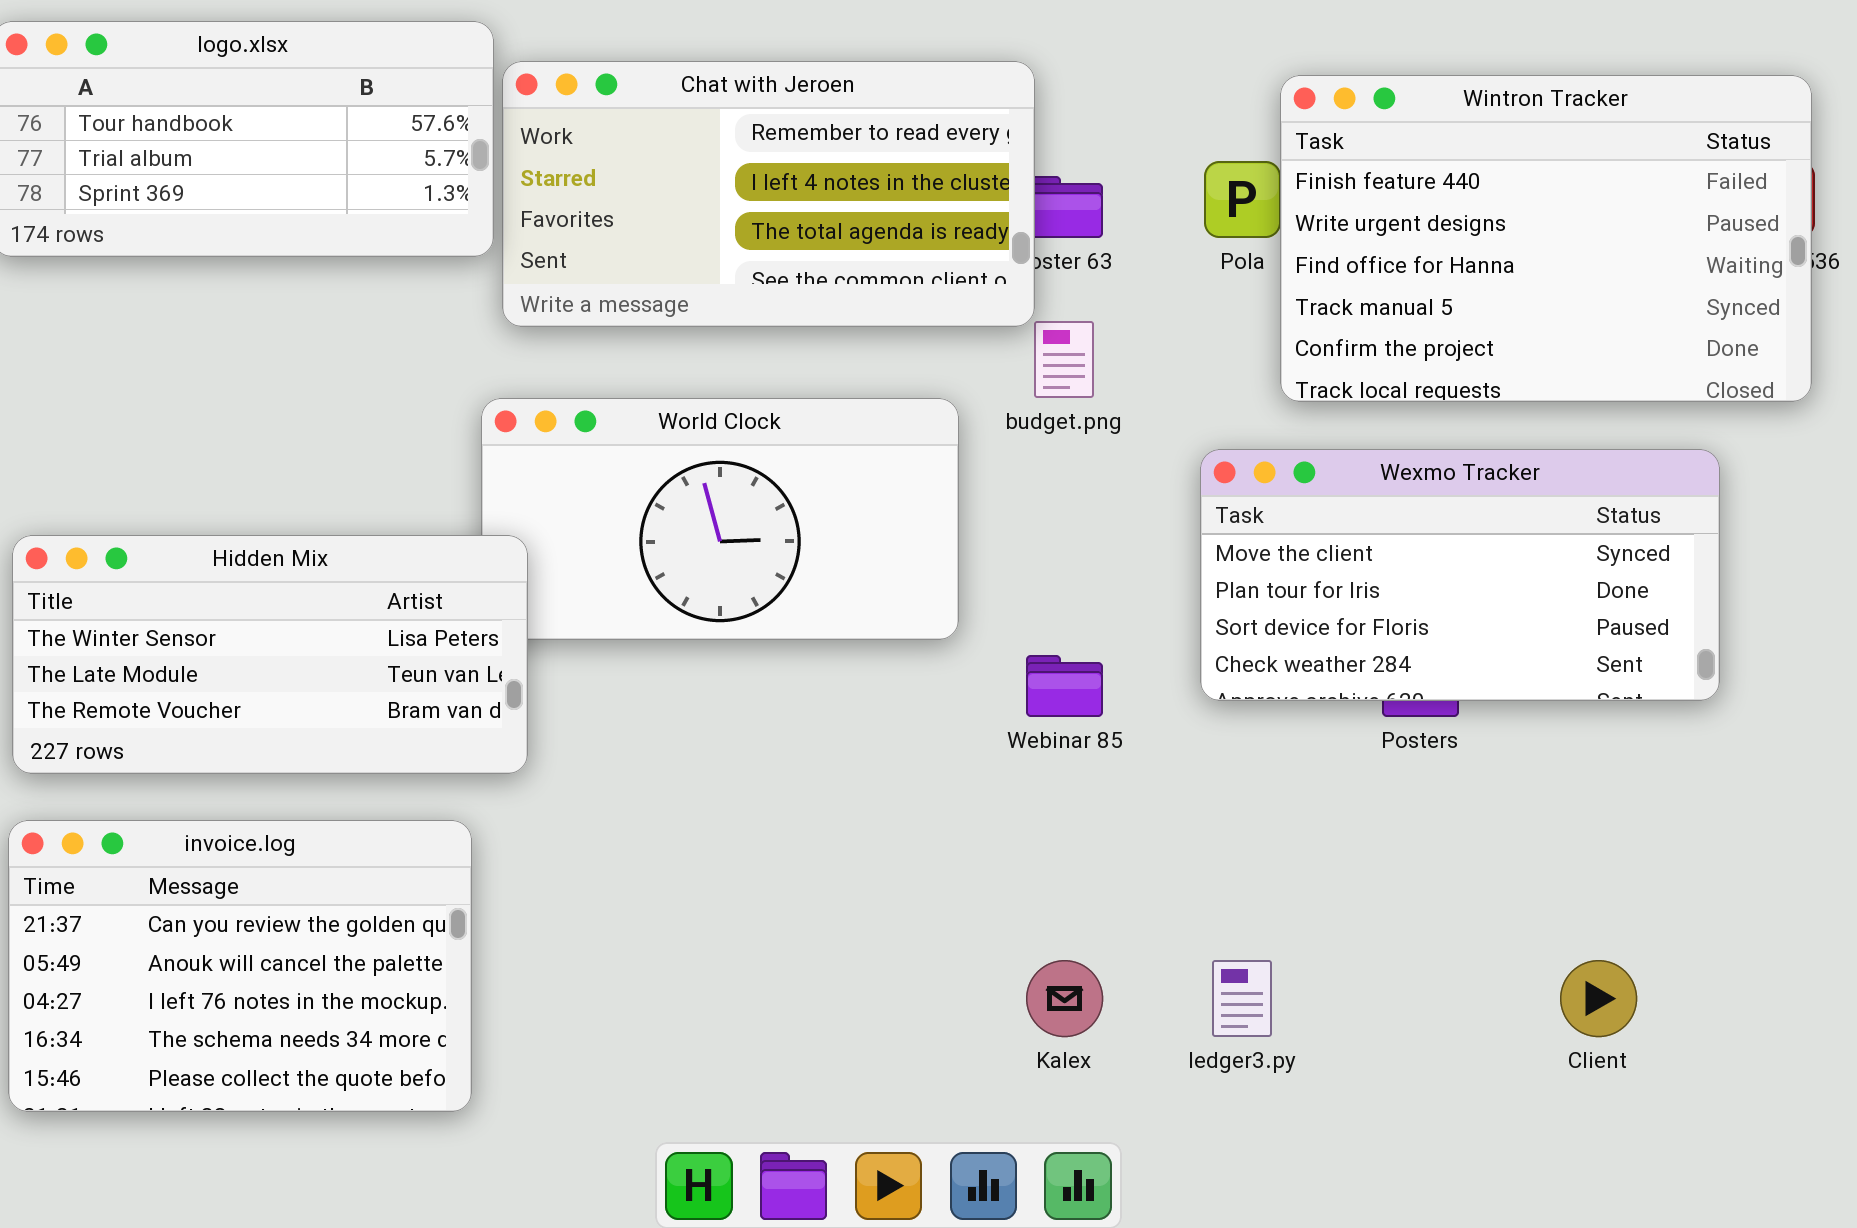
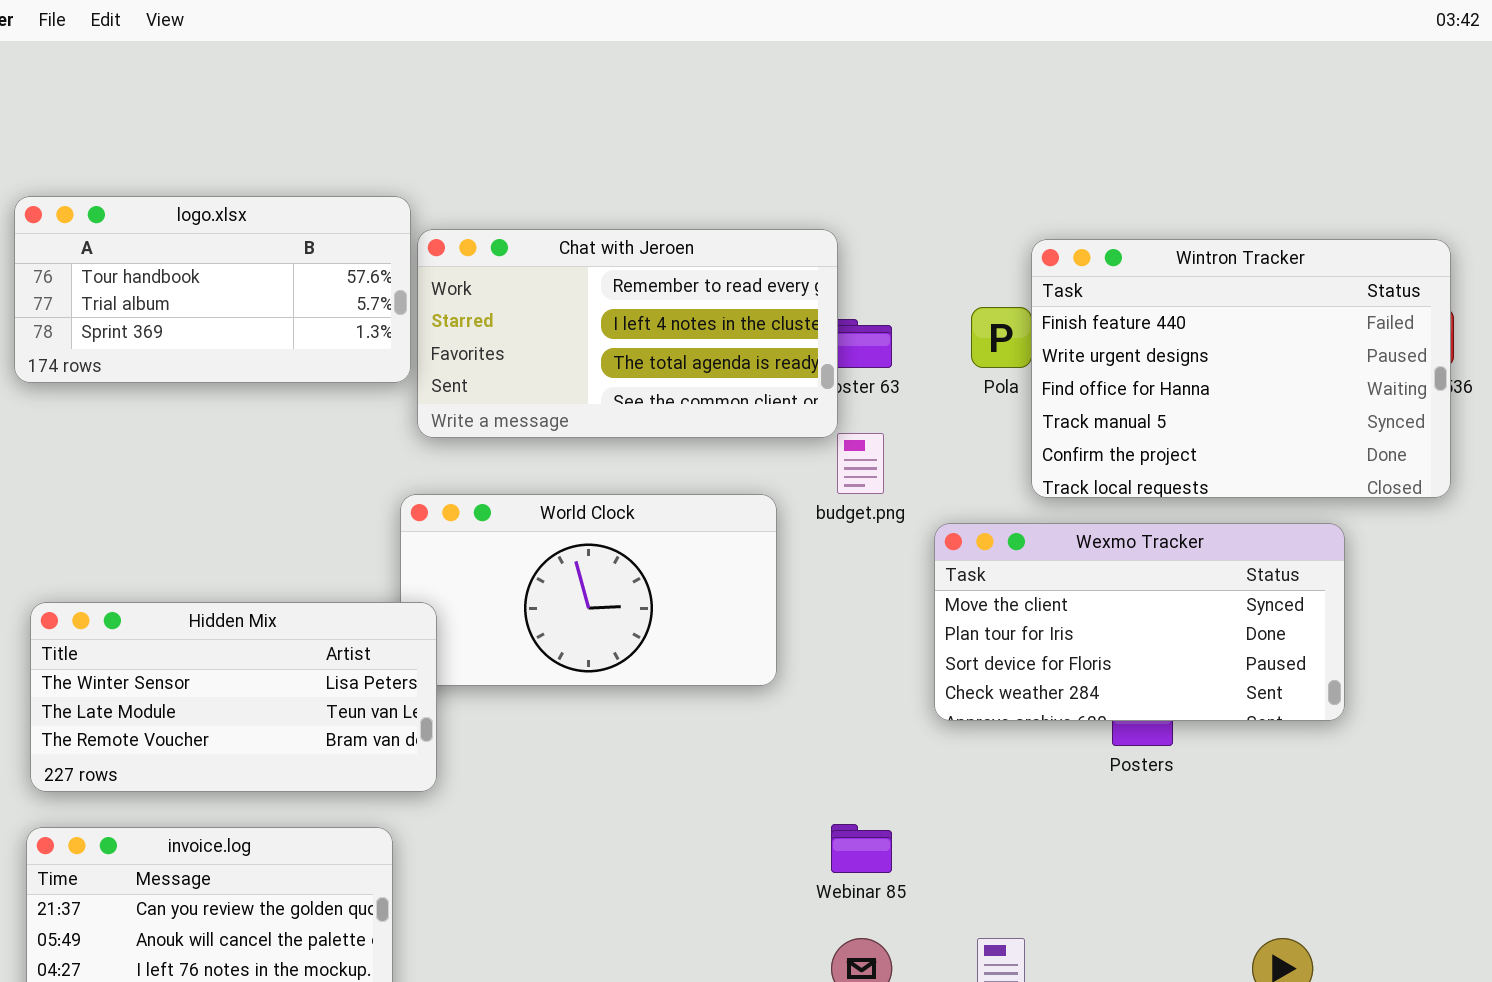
Wexmo Tracker: [1200,449,1720,701] -> [934,523,1345,721], moved
Webinar 85: [1026,655,1103,717] -> [831,824,892,873], moved

